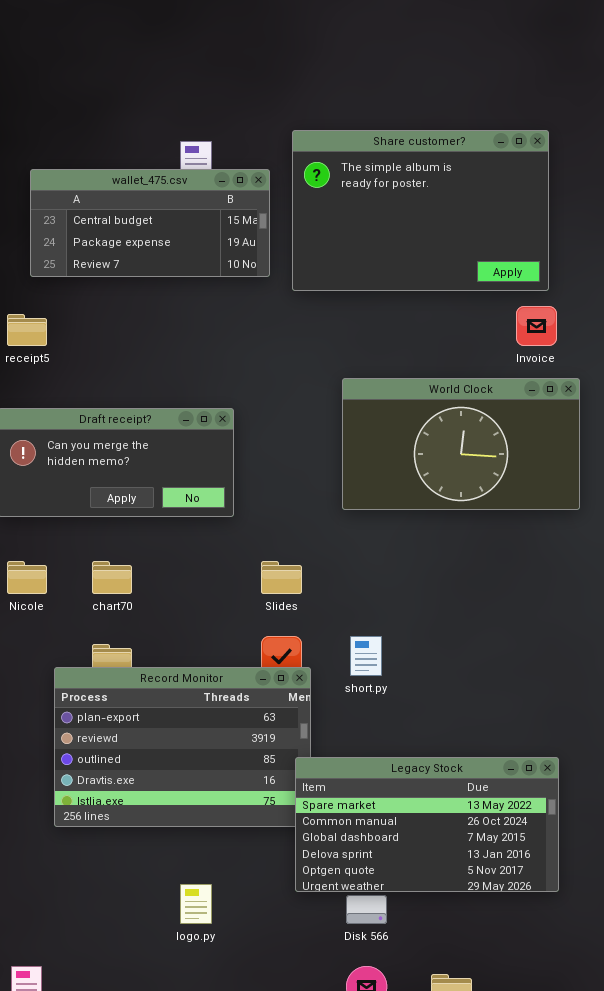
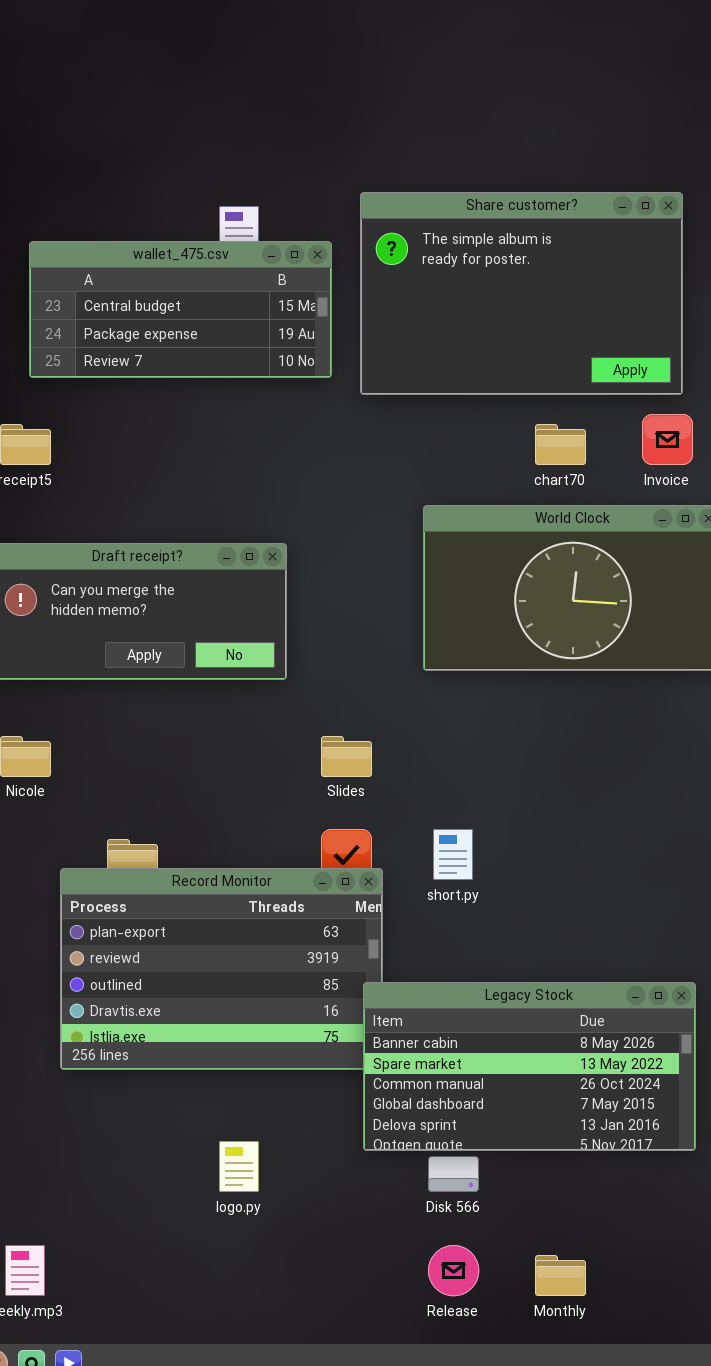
chart70: [92,561,132,594] -> [535,424,586,465], moved
Legacy Stock: [295,757,559,892] -> [363,982,696,1151], scrolled up 1 row

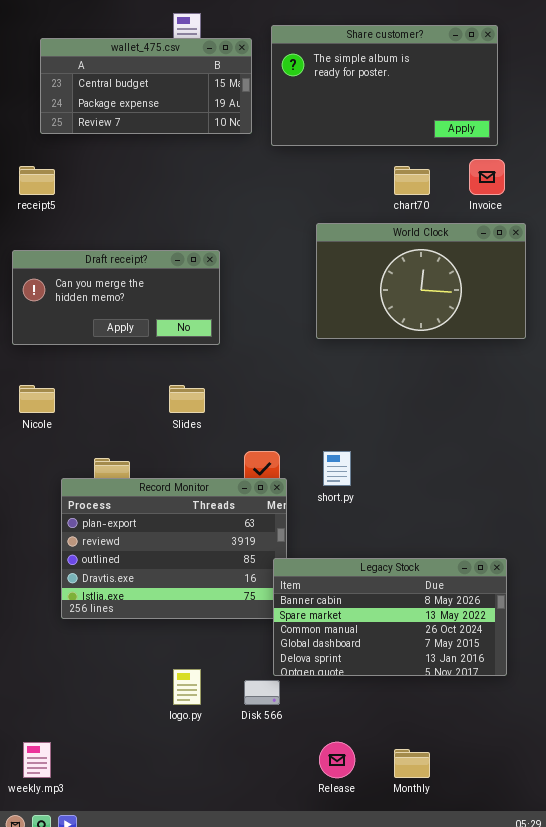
Share customer?: [360,192,683,395] -> [271,25,498,146], resized
Slides: [321,736,372,777] -> [169,385,205,413], moved
Disk 566: [428,1156,479,1192] -> [244,680,280,705], moved

